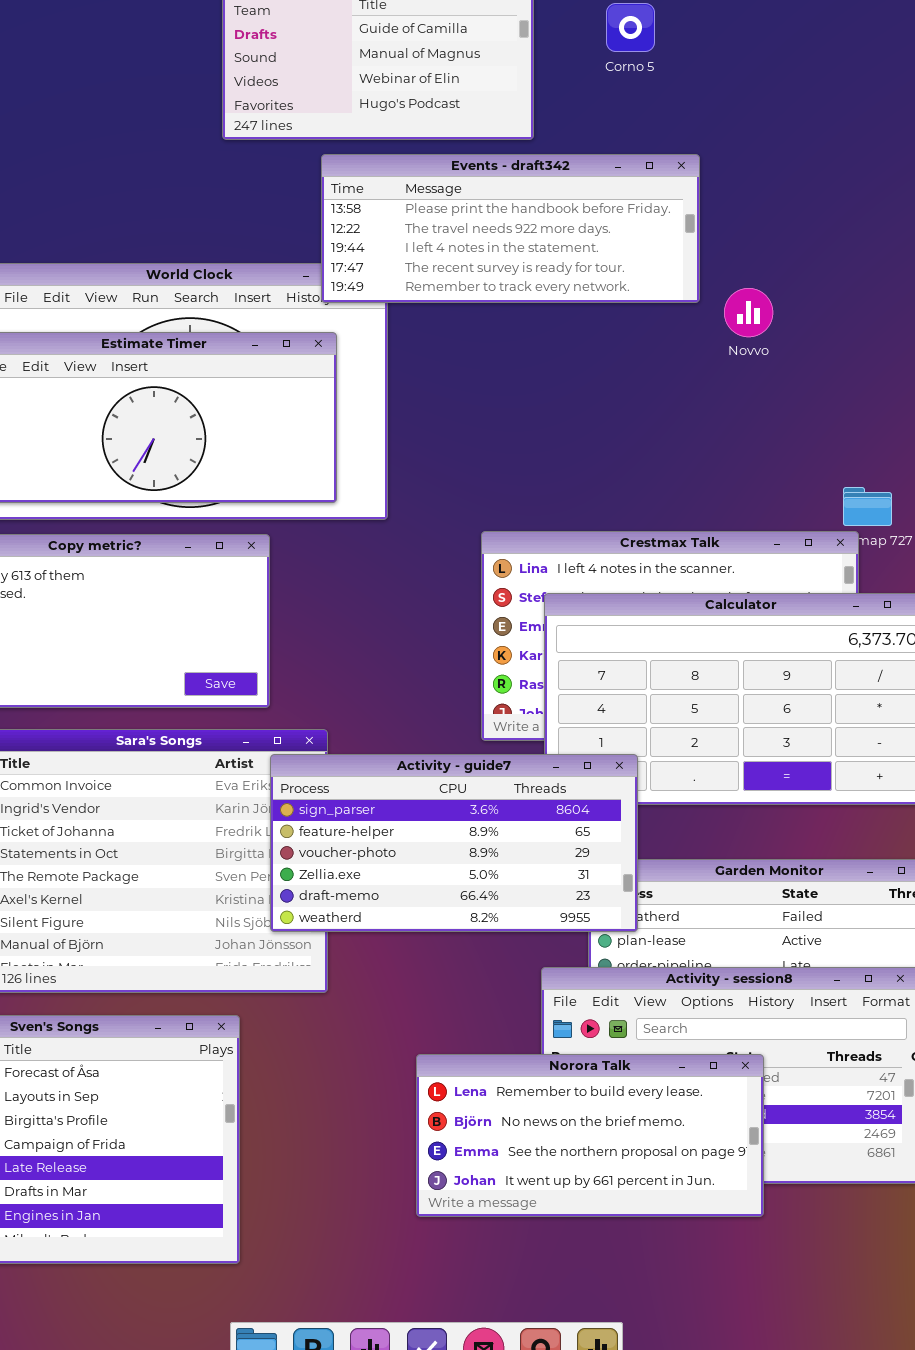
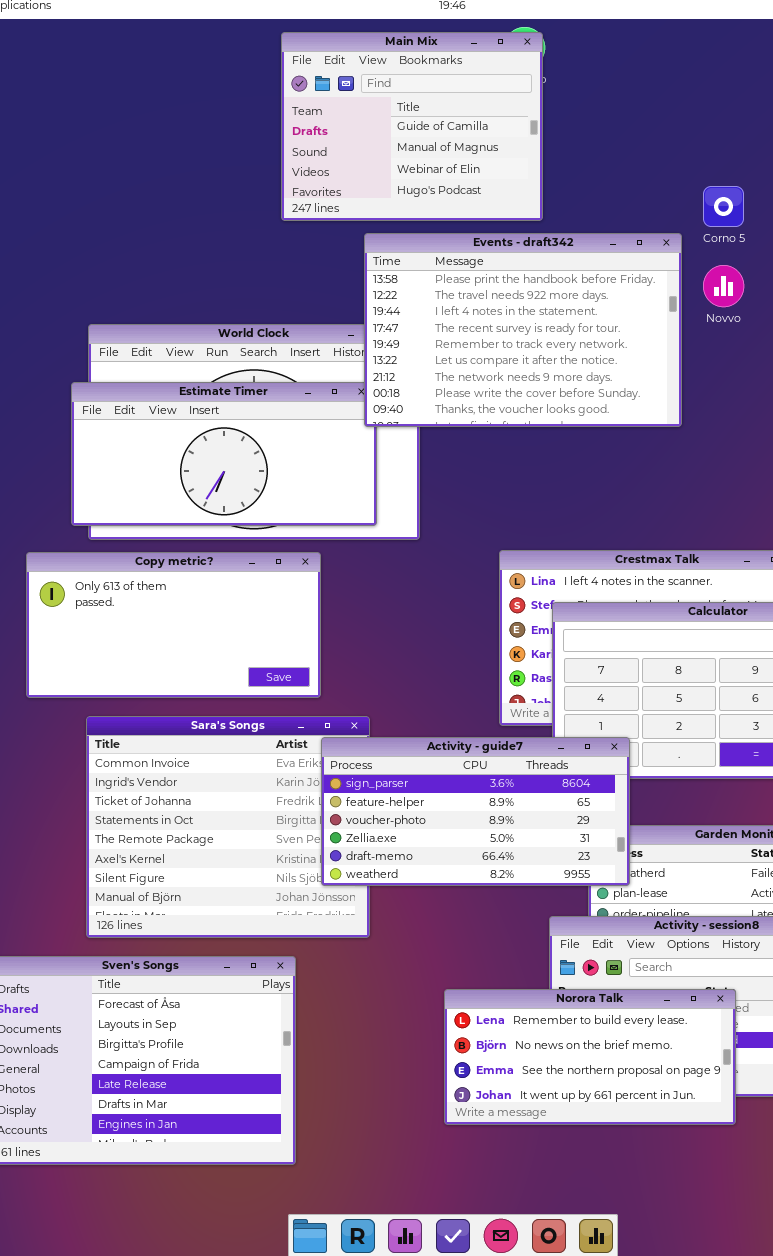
Corno 5: [606,3,655,52] -> [703,186,744,227], moved
Events - draft342: [321,154,700,303] -> [364,233,682,427], resized
Novvo: [724,288,773,337] -> [703,265,744,307], moved

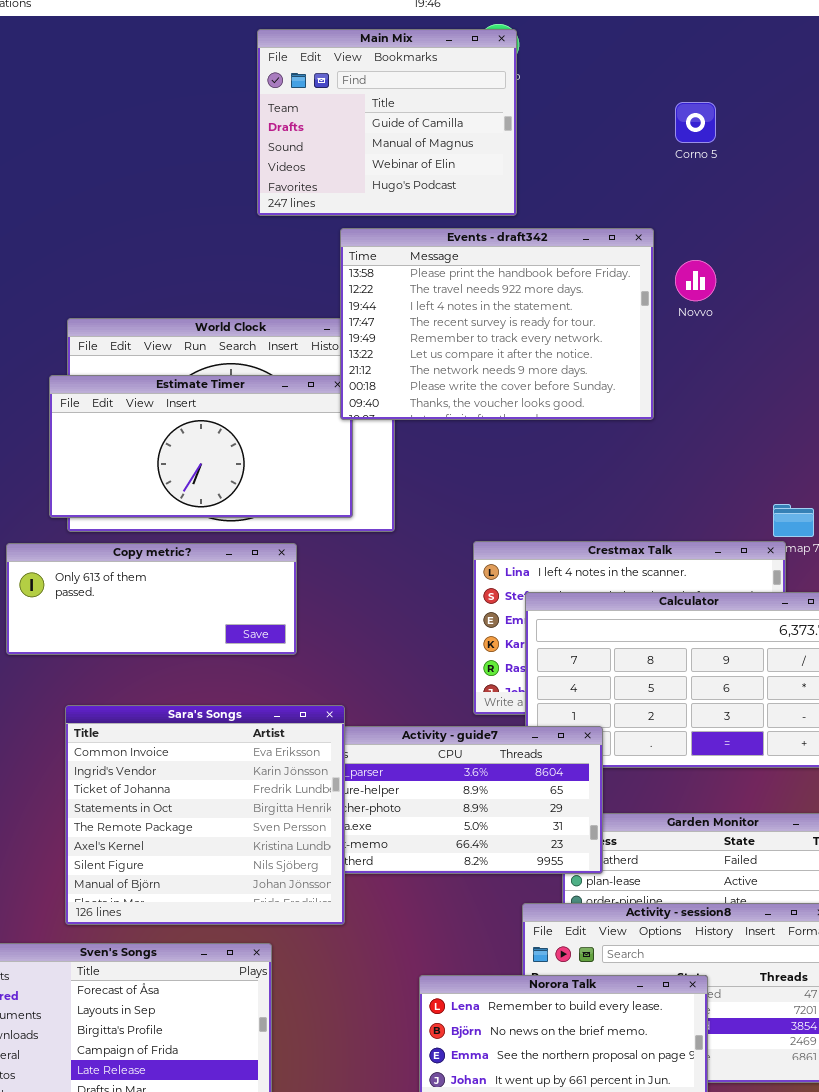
Corno 5: [703,186,744,227] -> [675,102,716,143], moved
Copy metric?: [26,552,321,698] -> [6,543,297,655], resized
Sara's Songs: [86,716,370,938] -> [65,705,345,925], raised

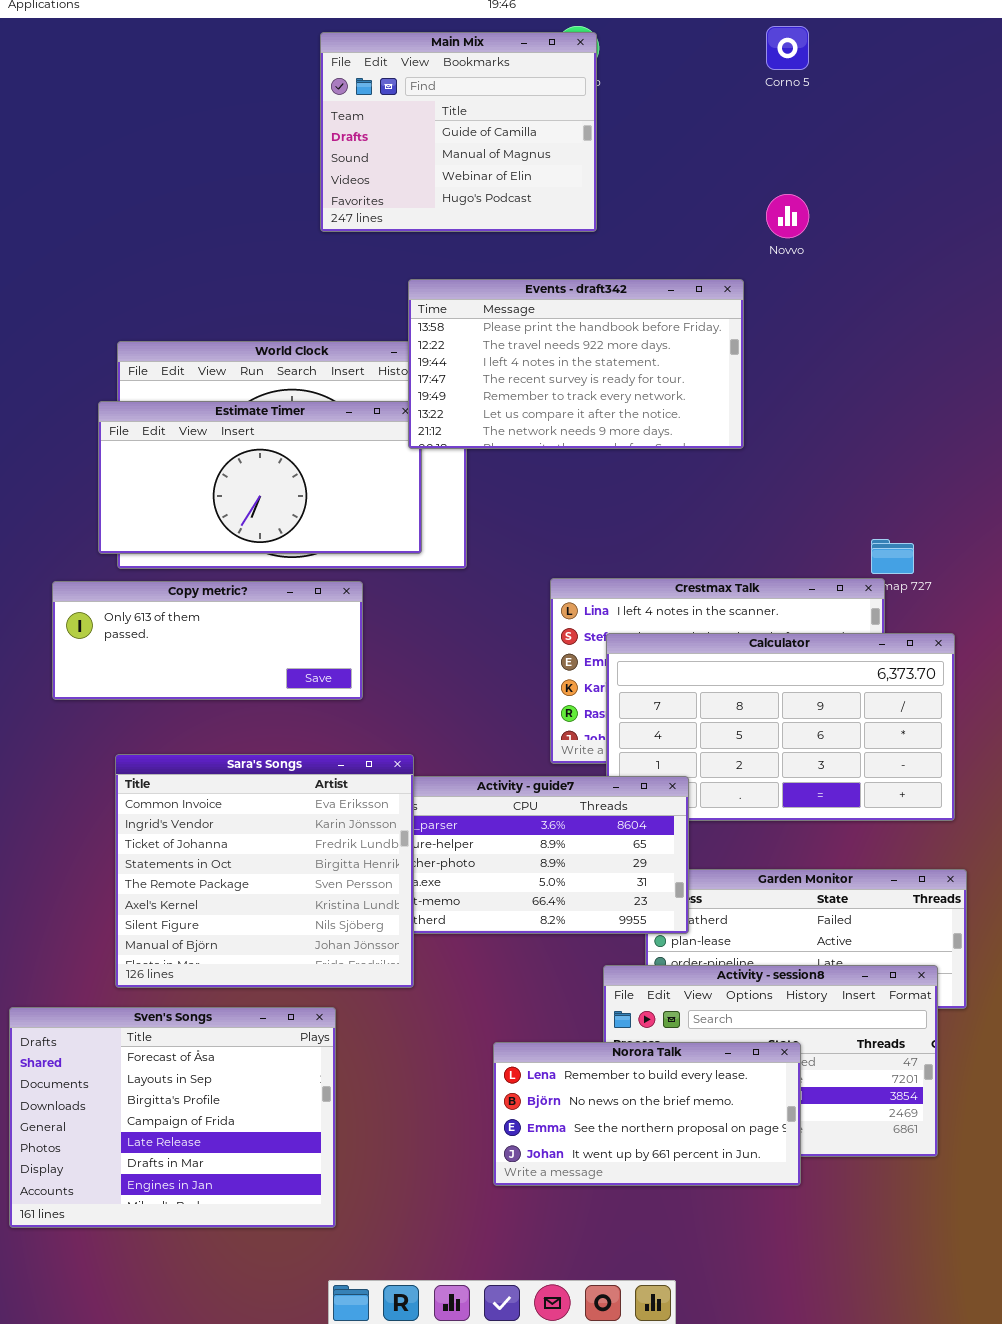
Corno 5: [675,102,716,143] -> [766,26,809,70], moved
Events - draft342: [340,228,654,420] -> [408,279,744,449], resized
Novvo: [675,260,716,301] -> [766,194,809,238], moved

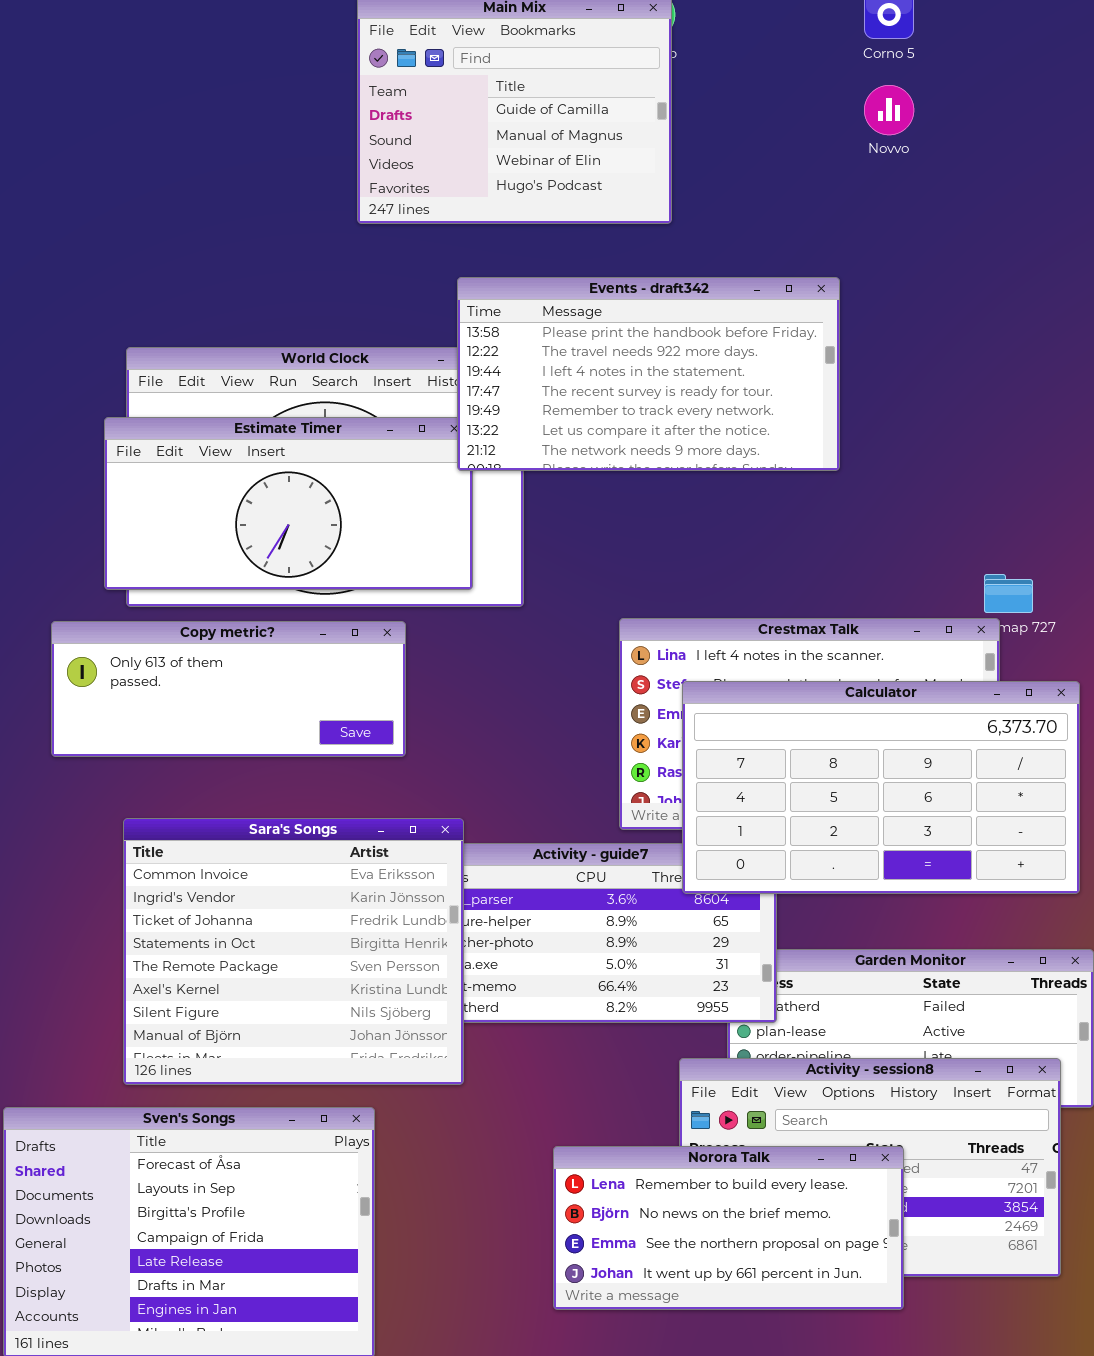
Novvo: [766,194,809,238] -> [864,85,914,135], moved
Calculator: [606,633,955,821] -> [682,681,1080,894], raised

